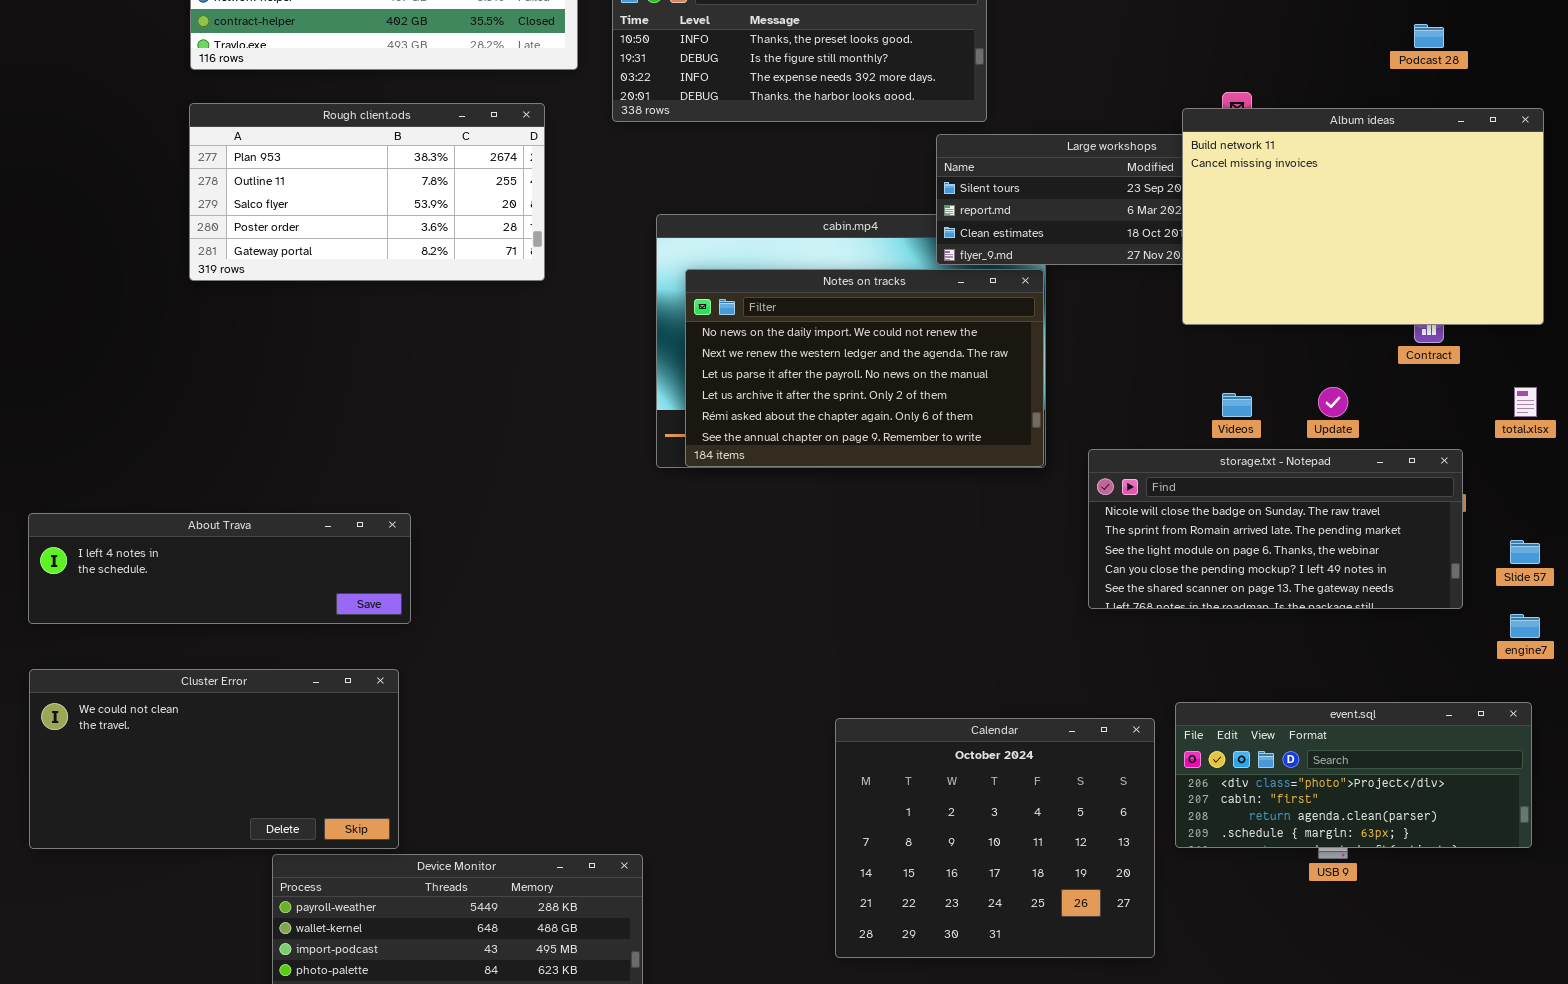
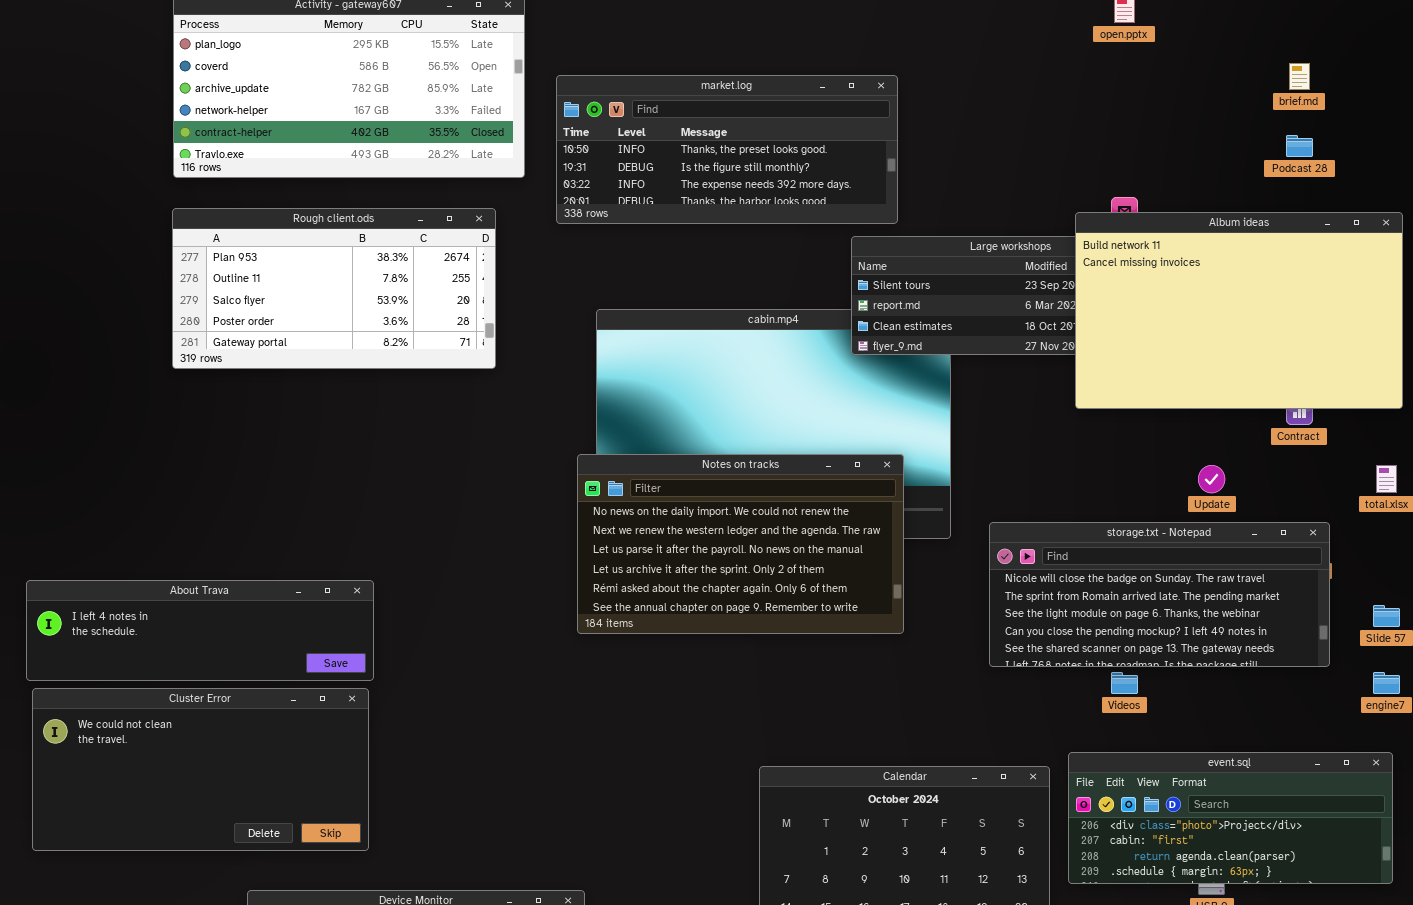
Notes on tracks: [685,269,1044,467] -> [577,454,904,634], moved
Videos: [1222,393,1252,417] -> [1111,672,1138,694], moved
Cluster Error: [29,669,399,849] -> [32,688,369,851], moved

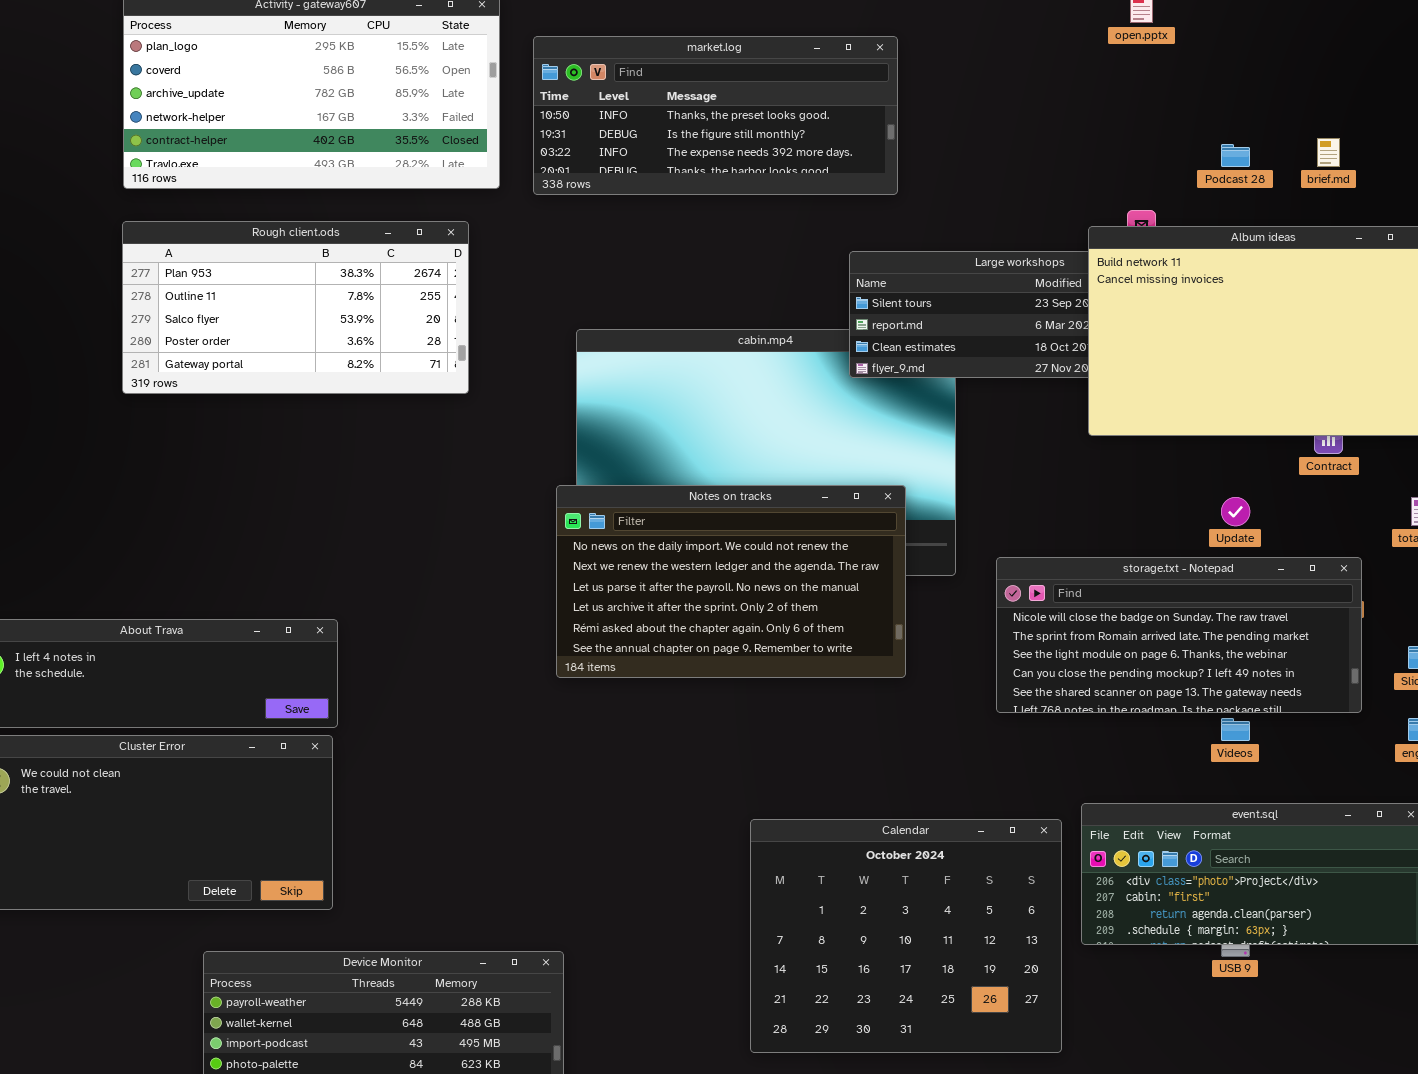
brief.md: [1289,63,1310,90] -> [1317,138,1340,167], moved
market.log: [556,75,898,224] -> [533,36,898,195], moved
Podcast 28: [1286,135,1313,157] -> [1221,144,1250,167], moved
Videos: [1111,672,1138,694] -> [1221,718,1250,741], moved

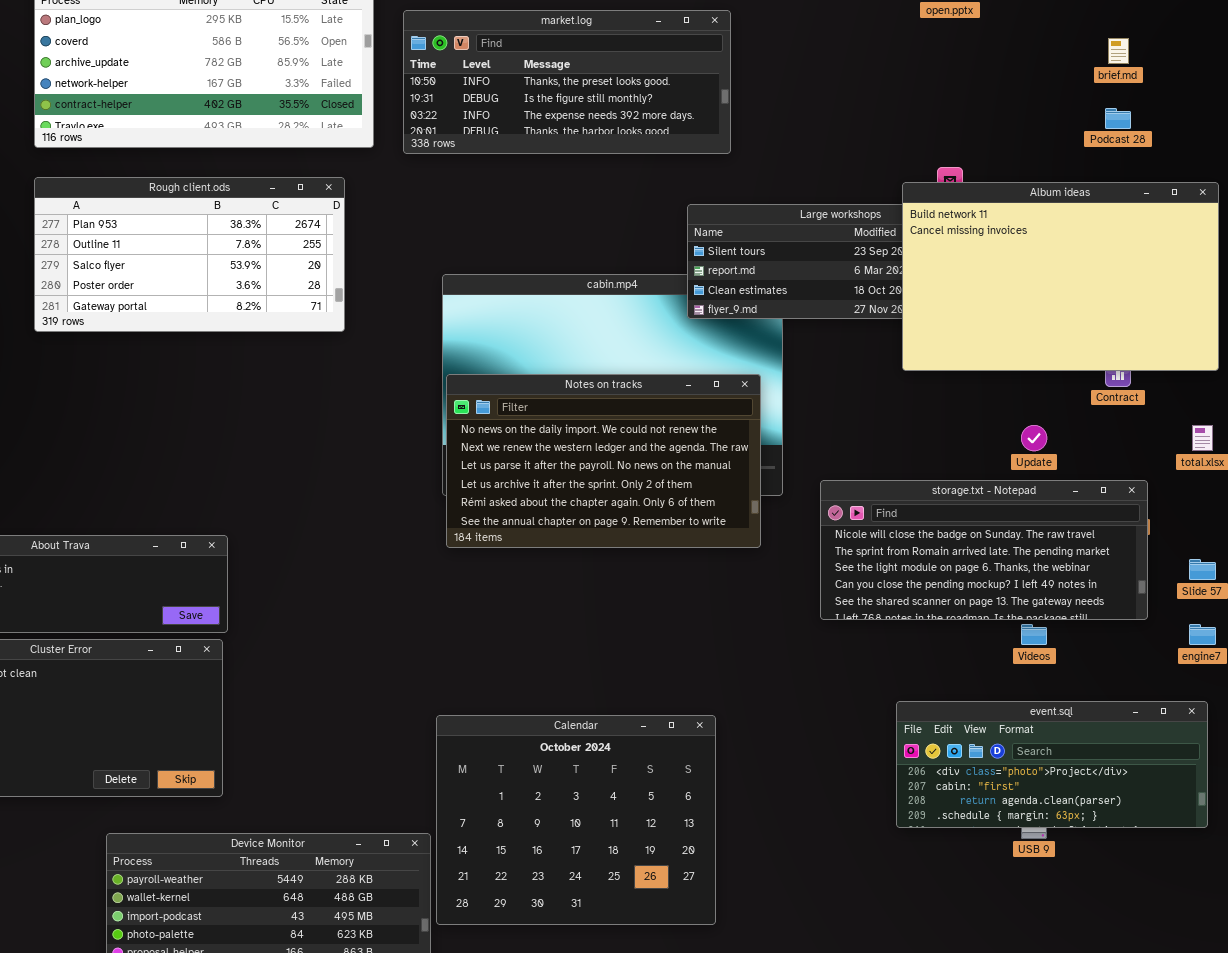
brief.md: [1317,138,1340,167] -> [1108,38,1129,64], moved
Podcast 28: [1221,144,1250,167] -> [1105,108,1131,129], moved
Notes on tracks: [556,485,906,678] -> [446,374,761,548], moved
Calendar: [750,819,1062,1053] -> [436,715,716,925], moved

